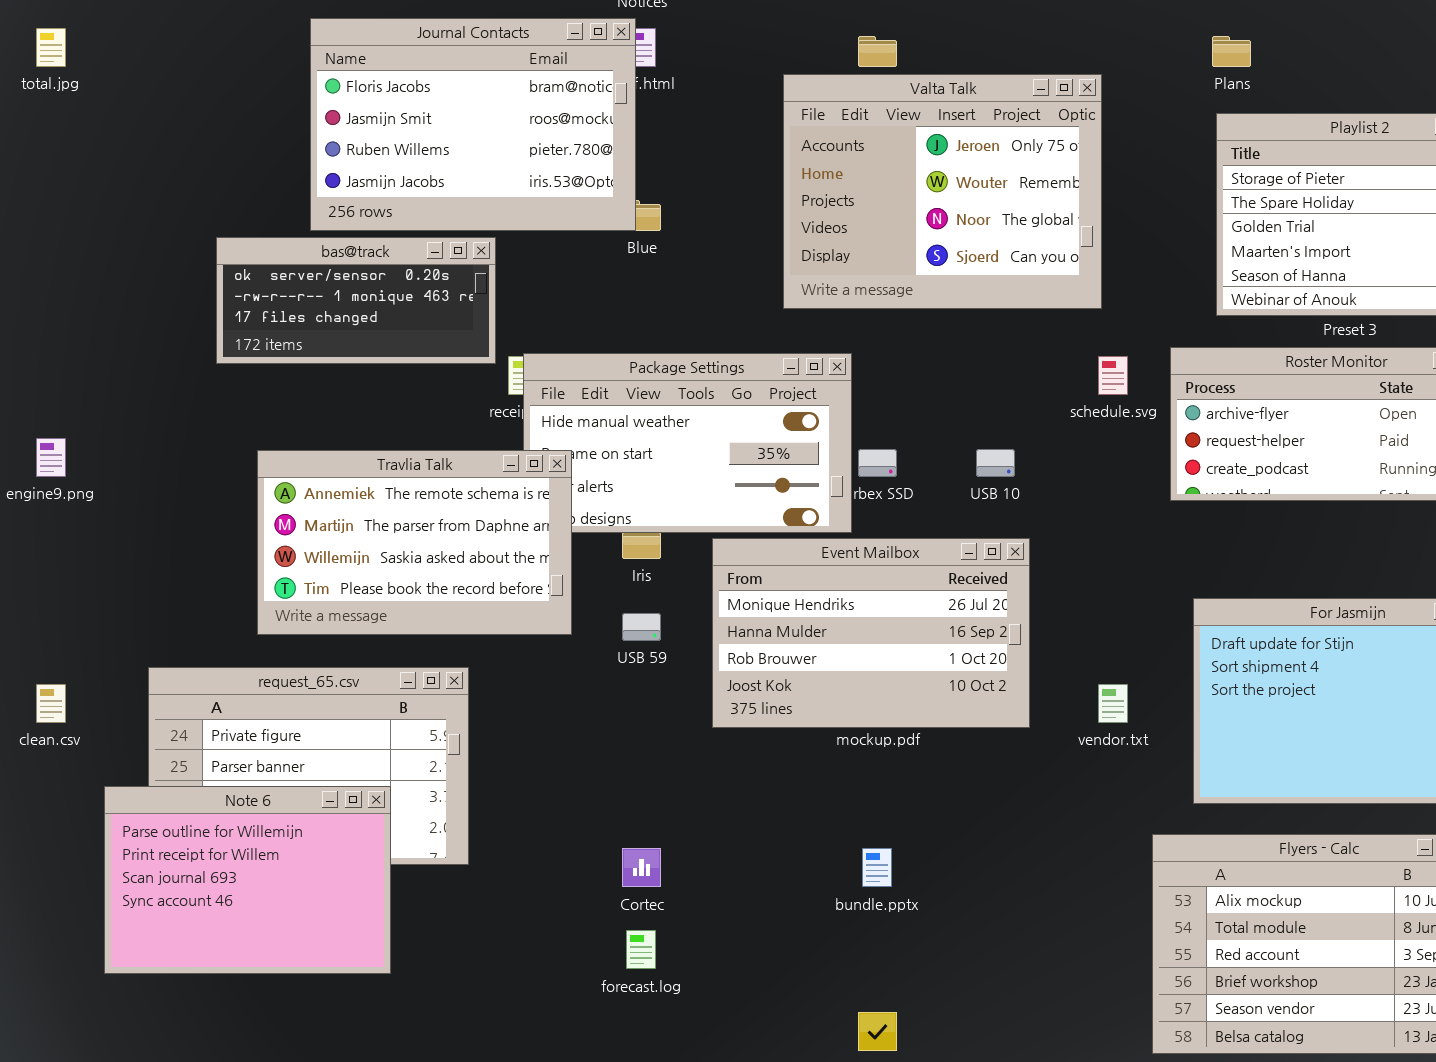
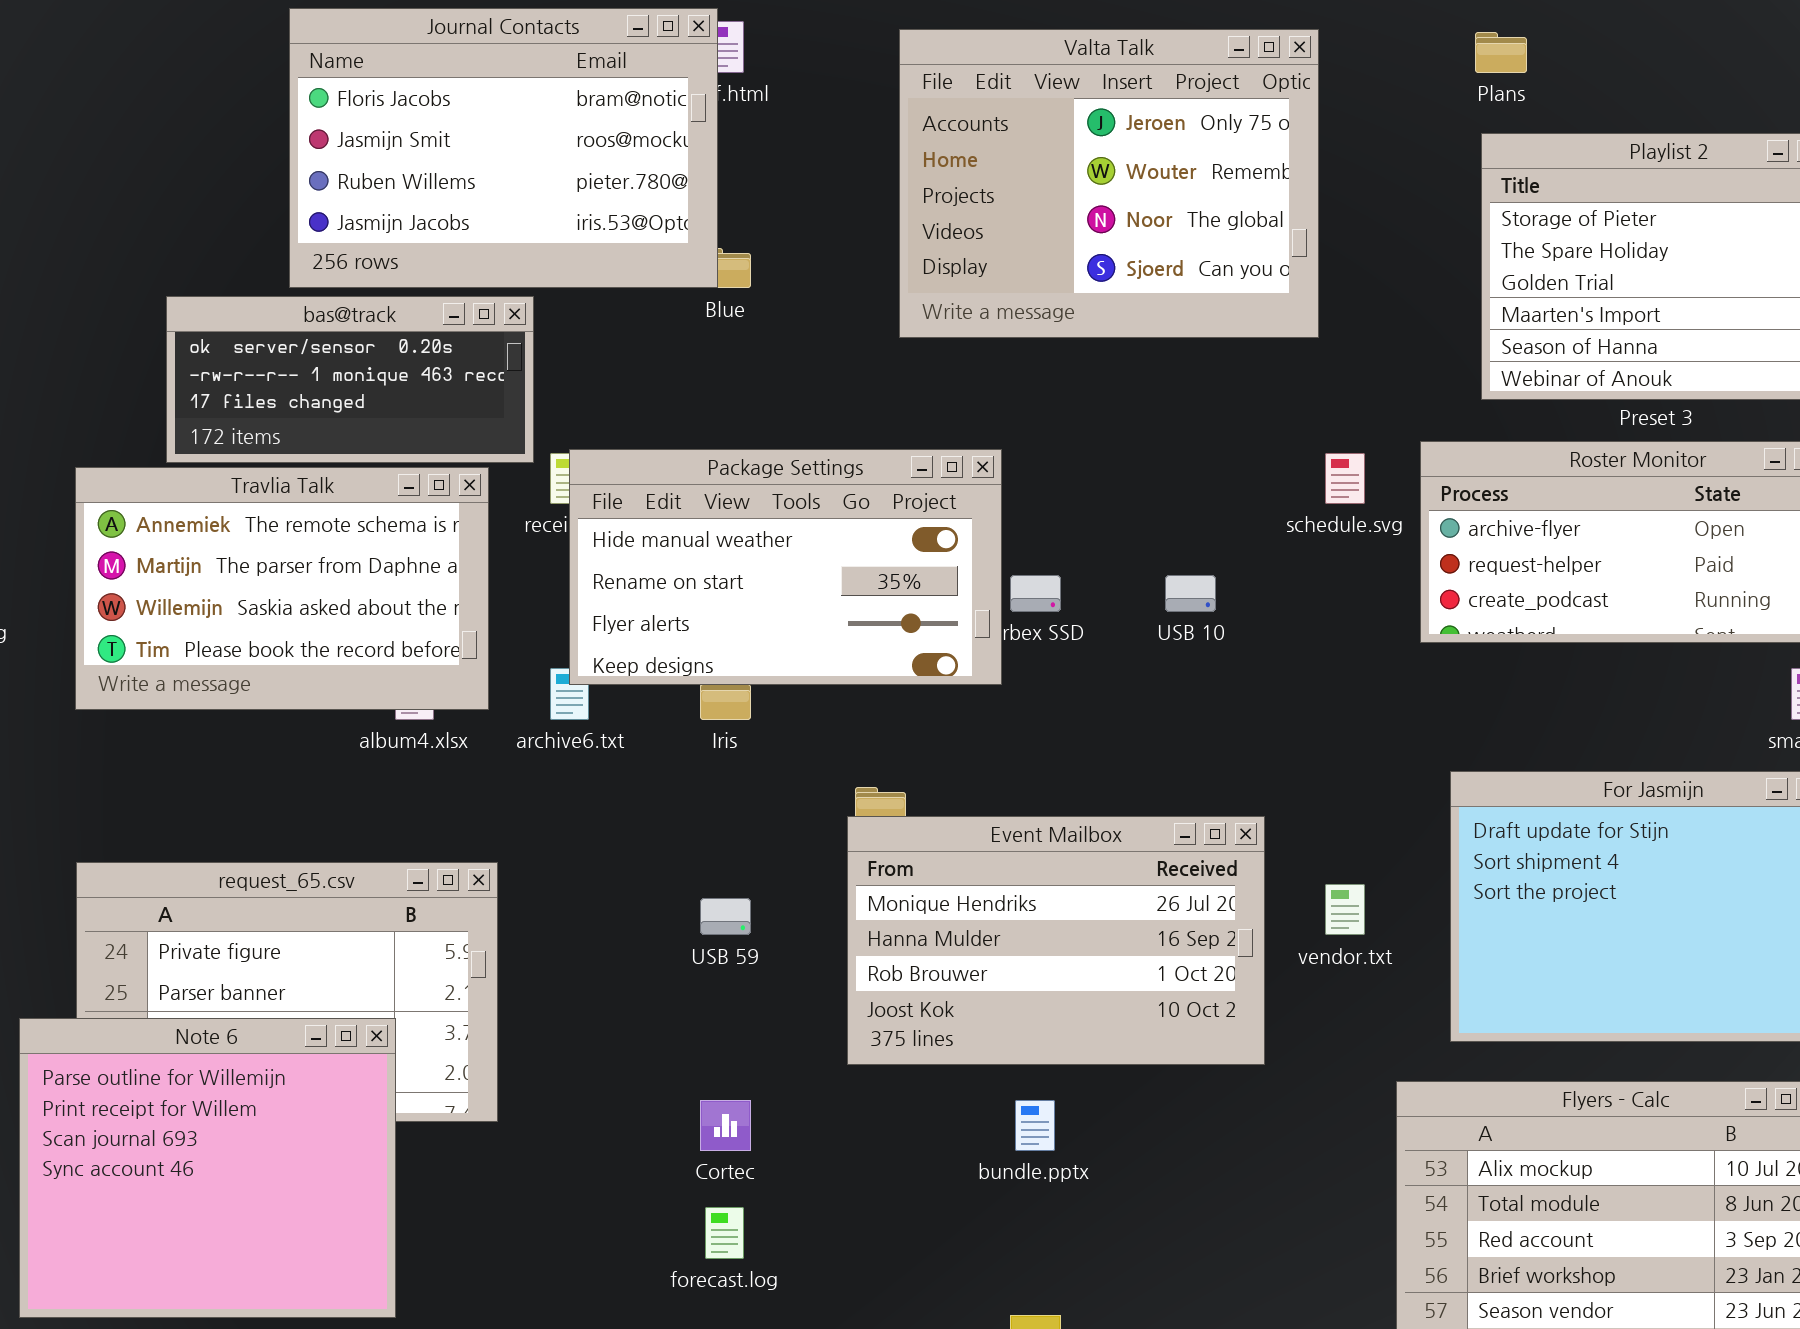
Valta Talk: [783,74,1102,309] -> [899,29,1319,338], moved
Travlia Talk: [257,450,572,635] -> [75,467,489,710], moved
Event Mailbox: [712,538,1030,728] -> [847,816,1265,1065], moved
USB 59: [622,613,661,641] -> [700,898,751,935], moved
Note 6: [104,786,391,974] -> [19,1018,396,1318], resized

